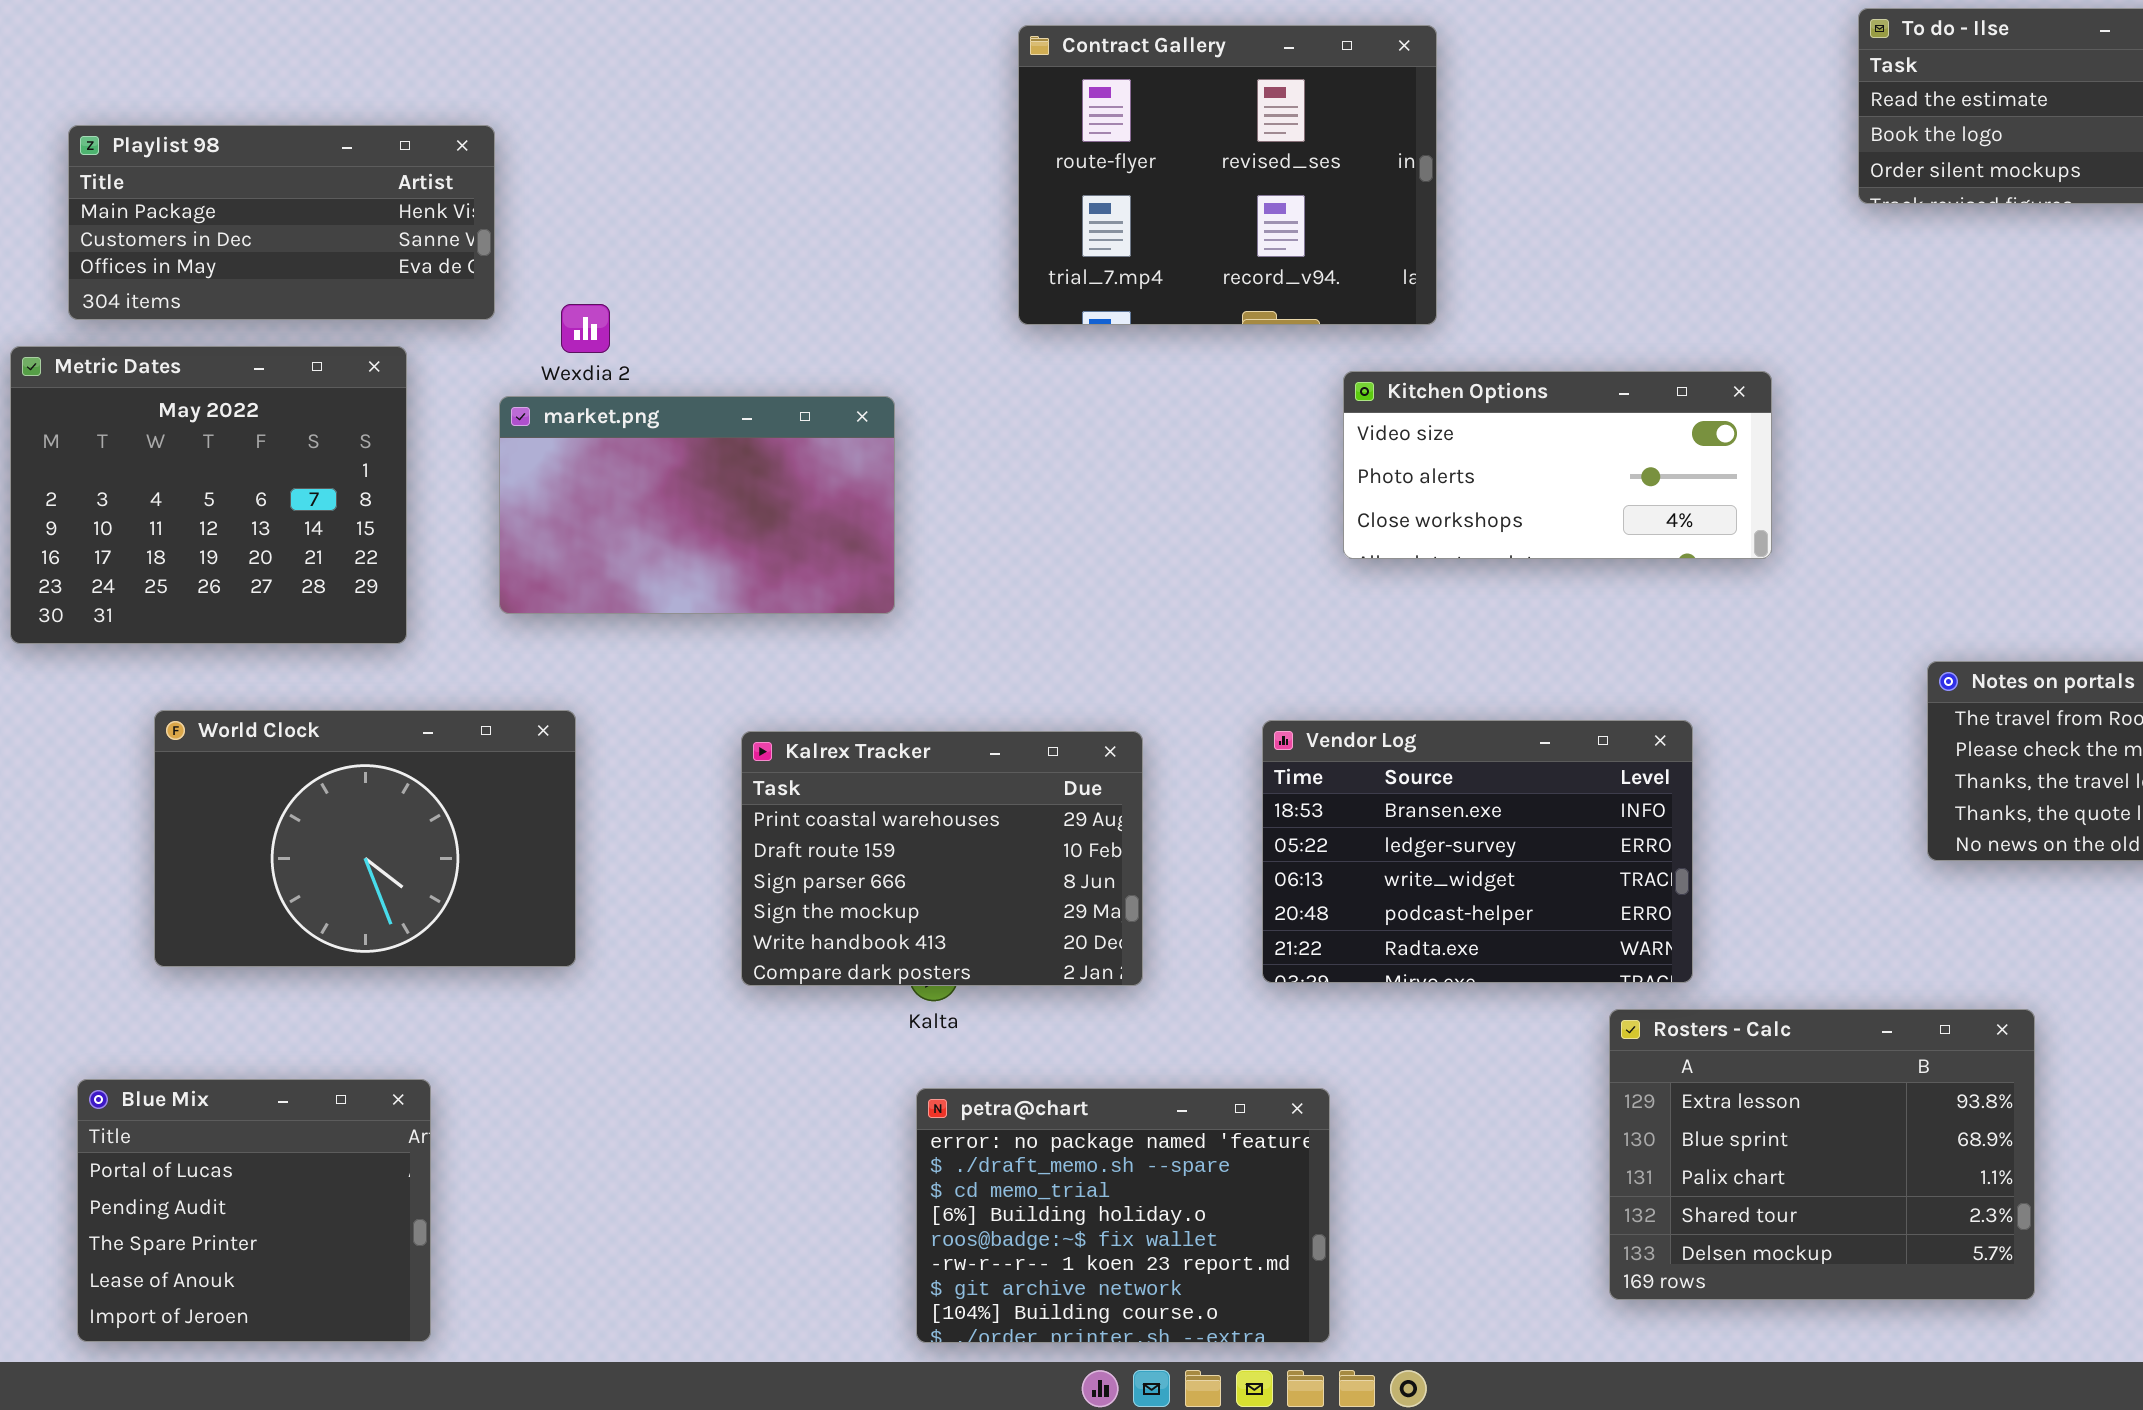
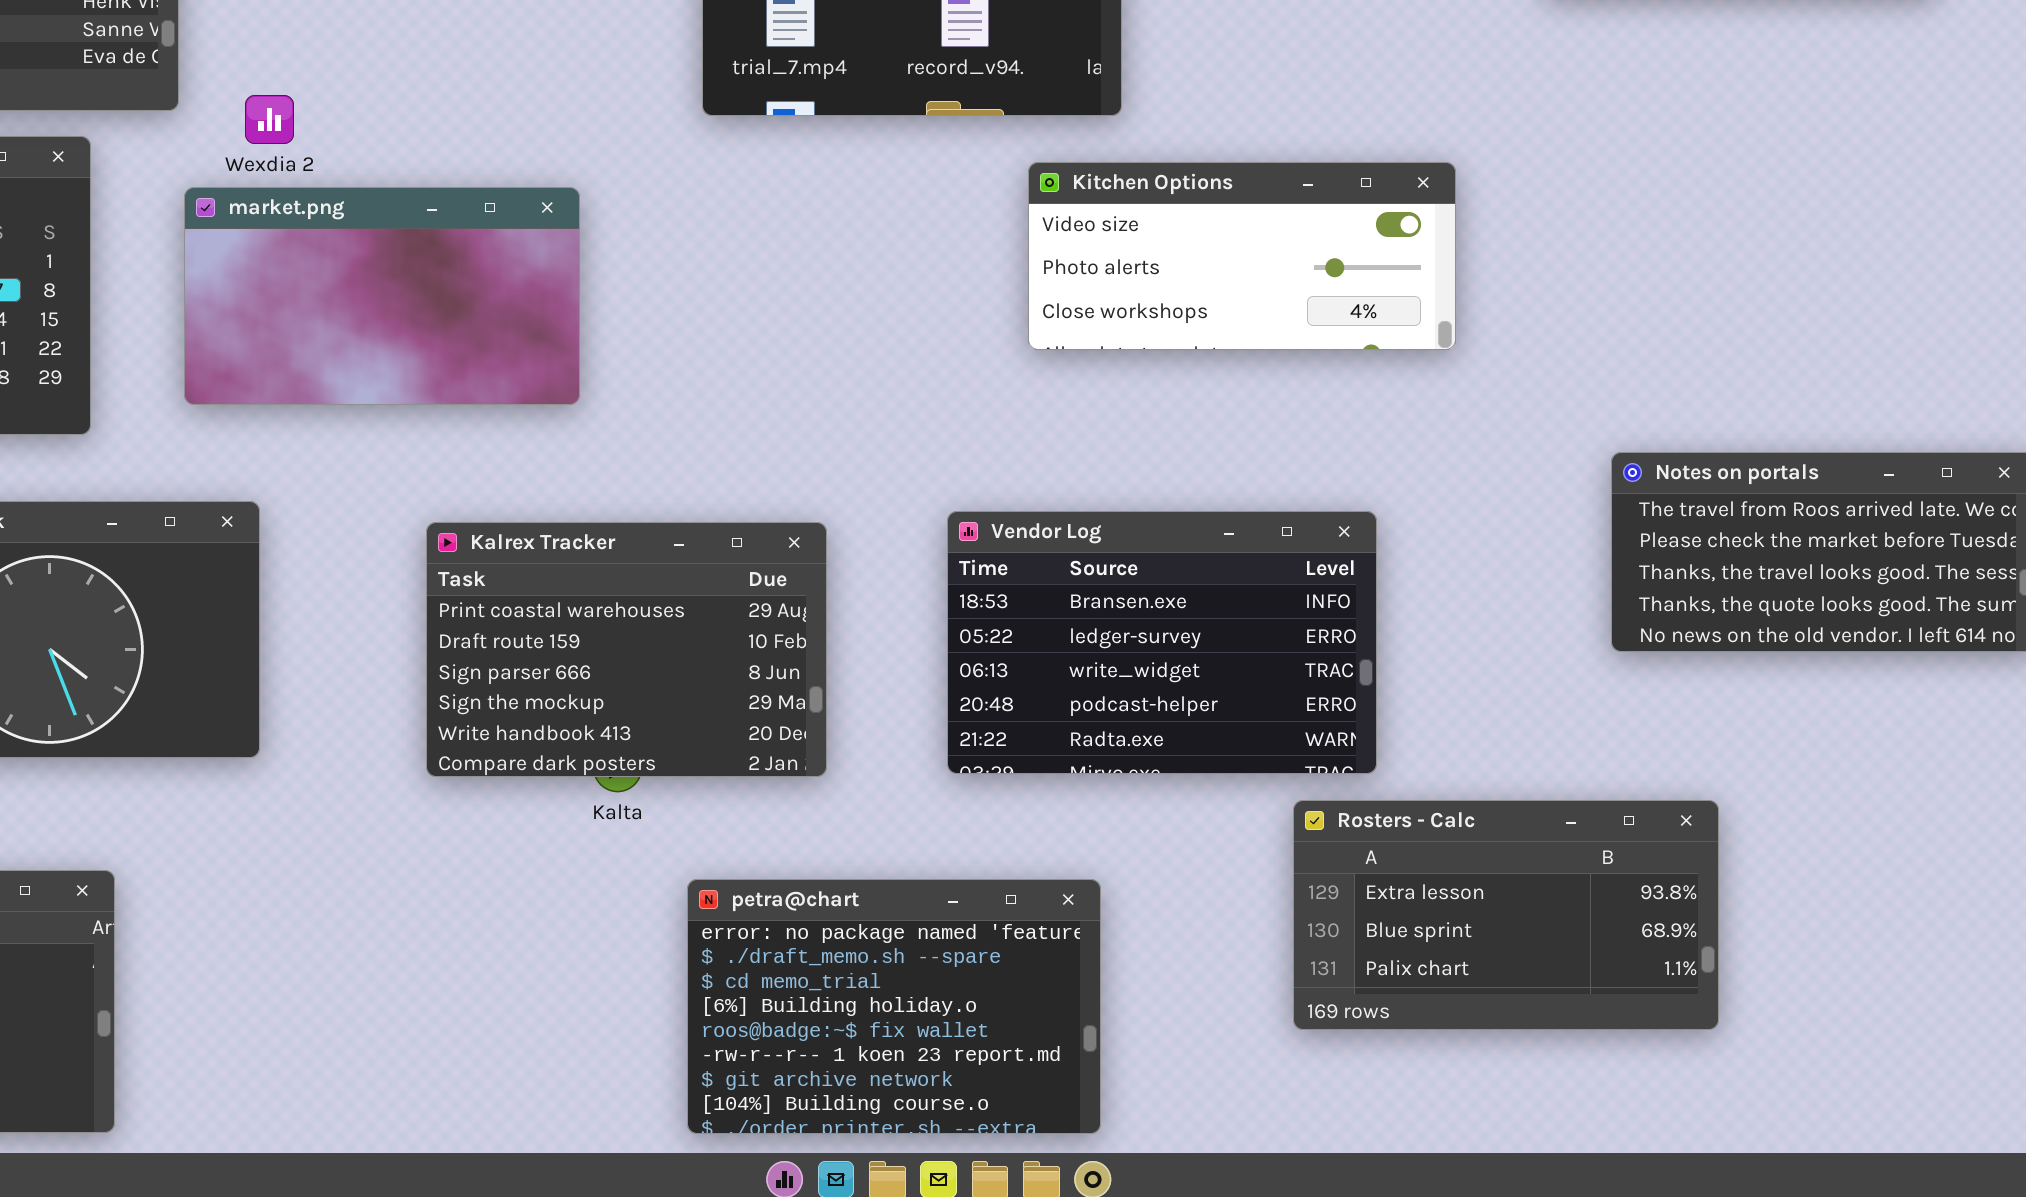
Rosters - Calc: [1609,1009,2035,1300] -> [1293,800,1719,1030], resized
petra@chart: [916,1088,1330,1343] -> [687,879,1101,1134], moved

